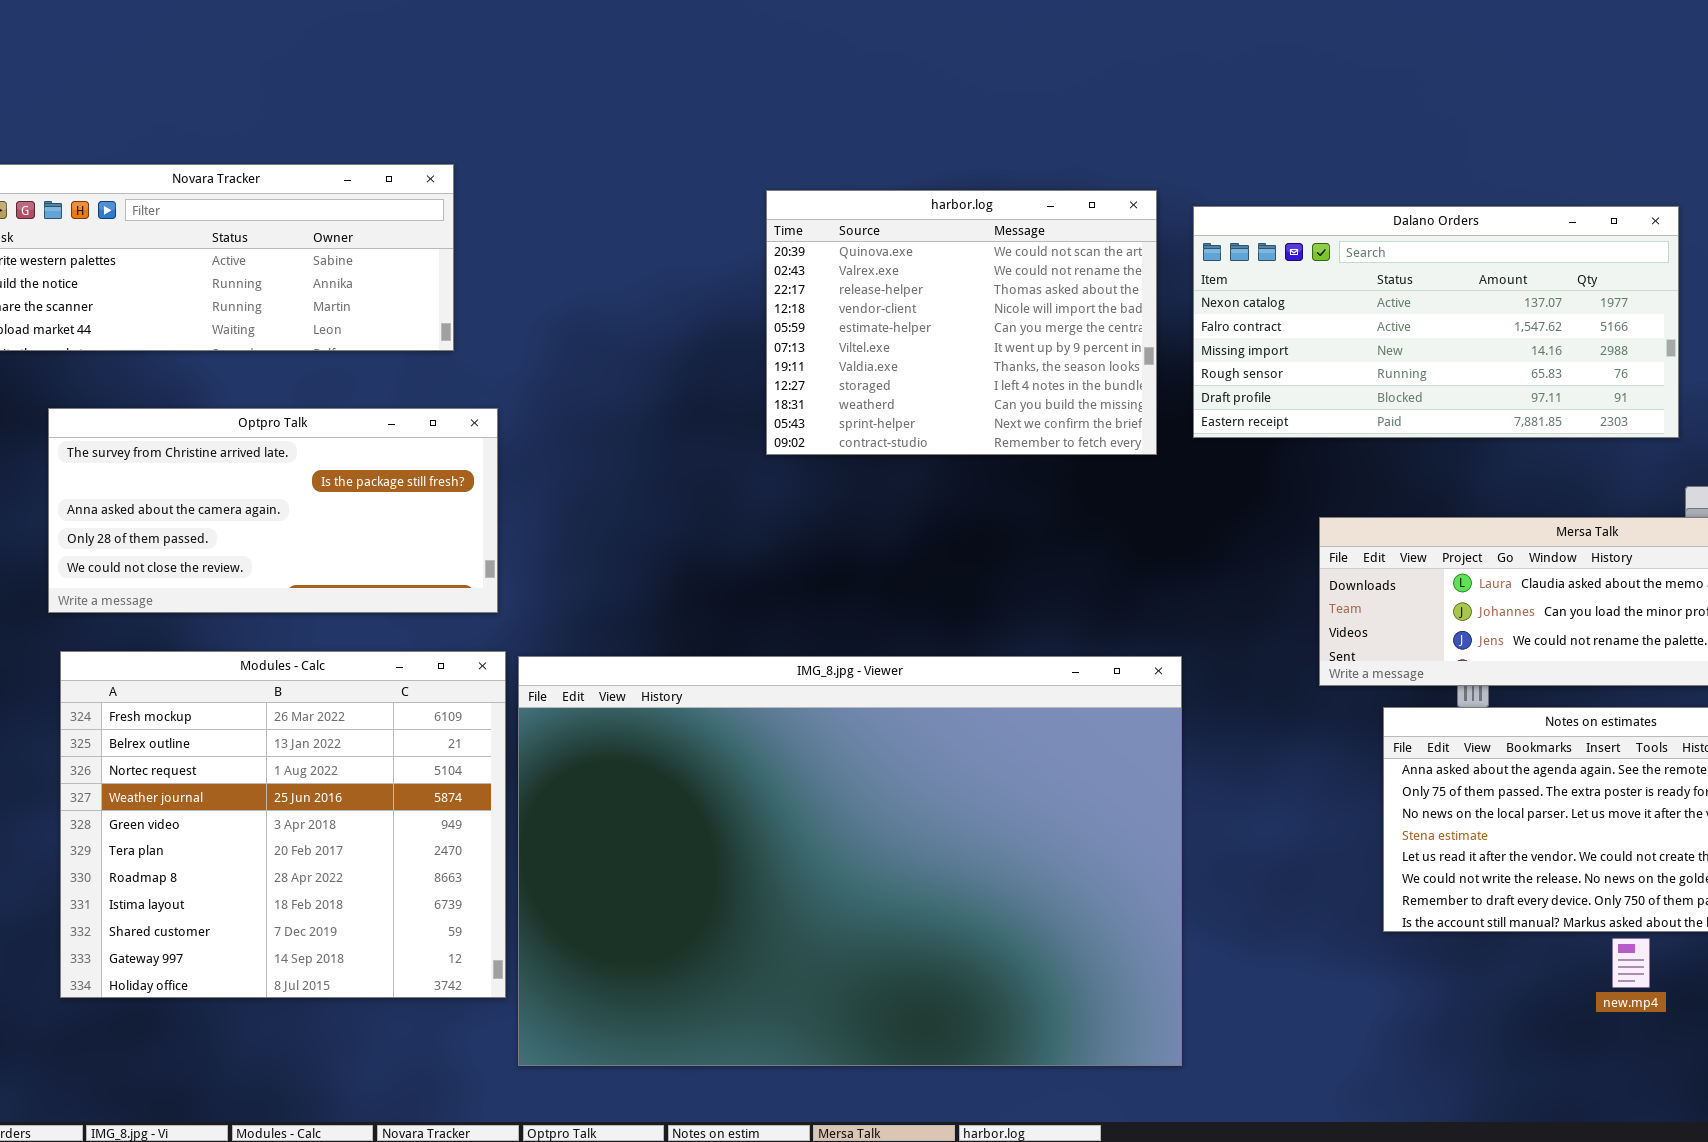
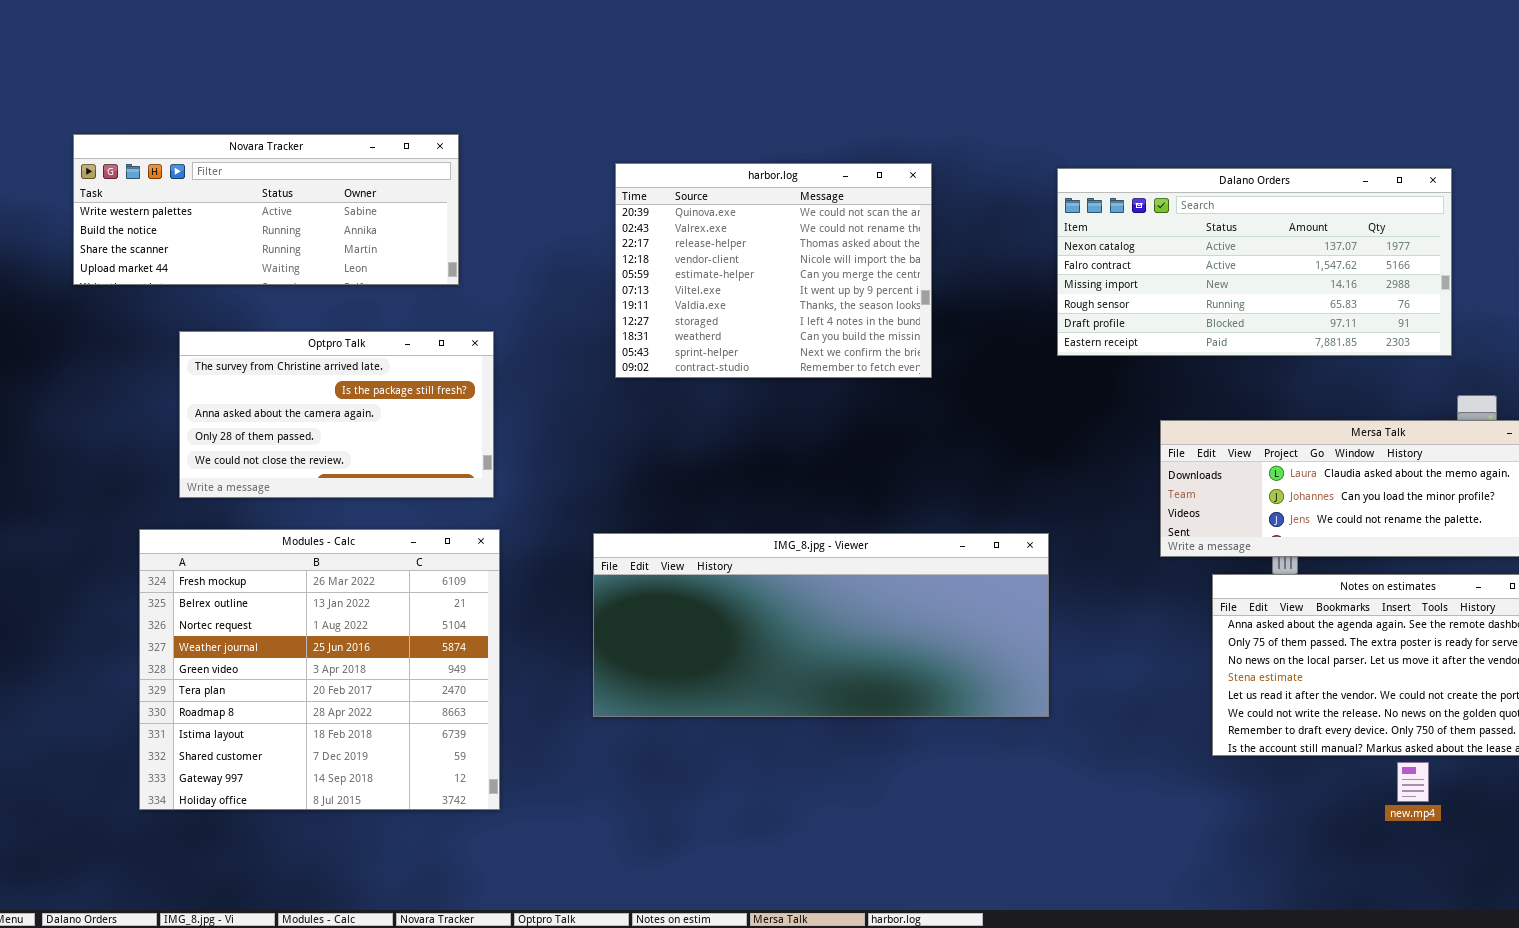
harbor.log: [766,190,1157,455] -> [615,163,932,378], moved
Optpro Talk: [48,408,498,613] -> [179,331,494,498], resized
IMG_8.jpg - Viewer: [518,656,1182,1066] -> [593,533,1049,717], resized

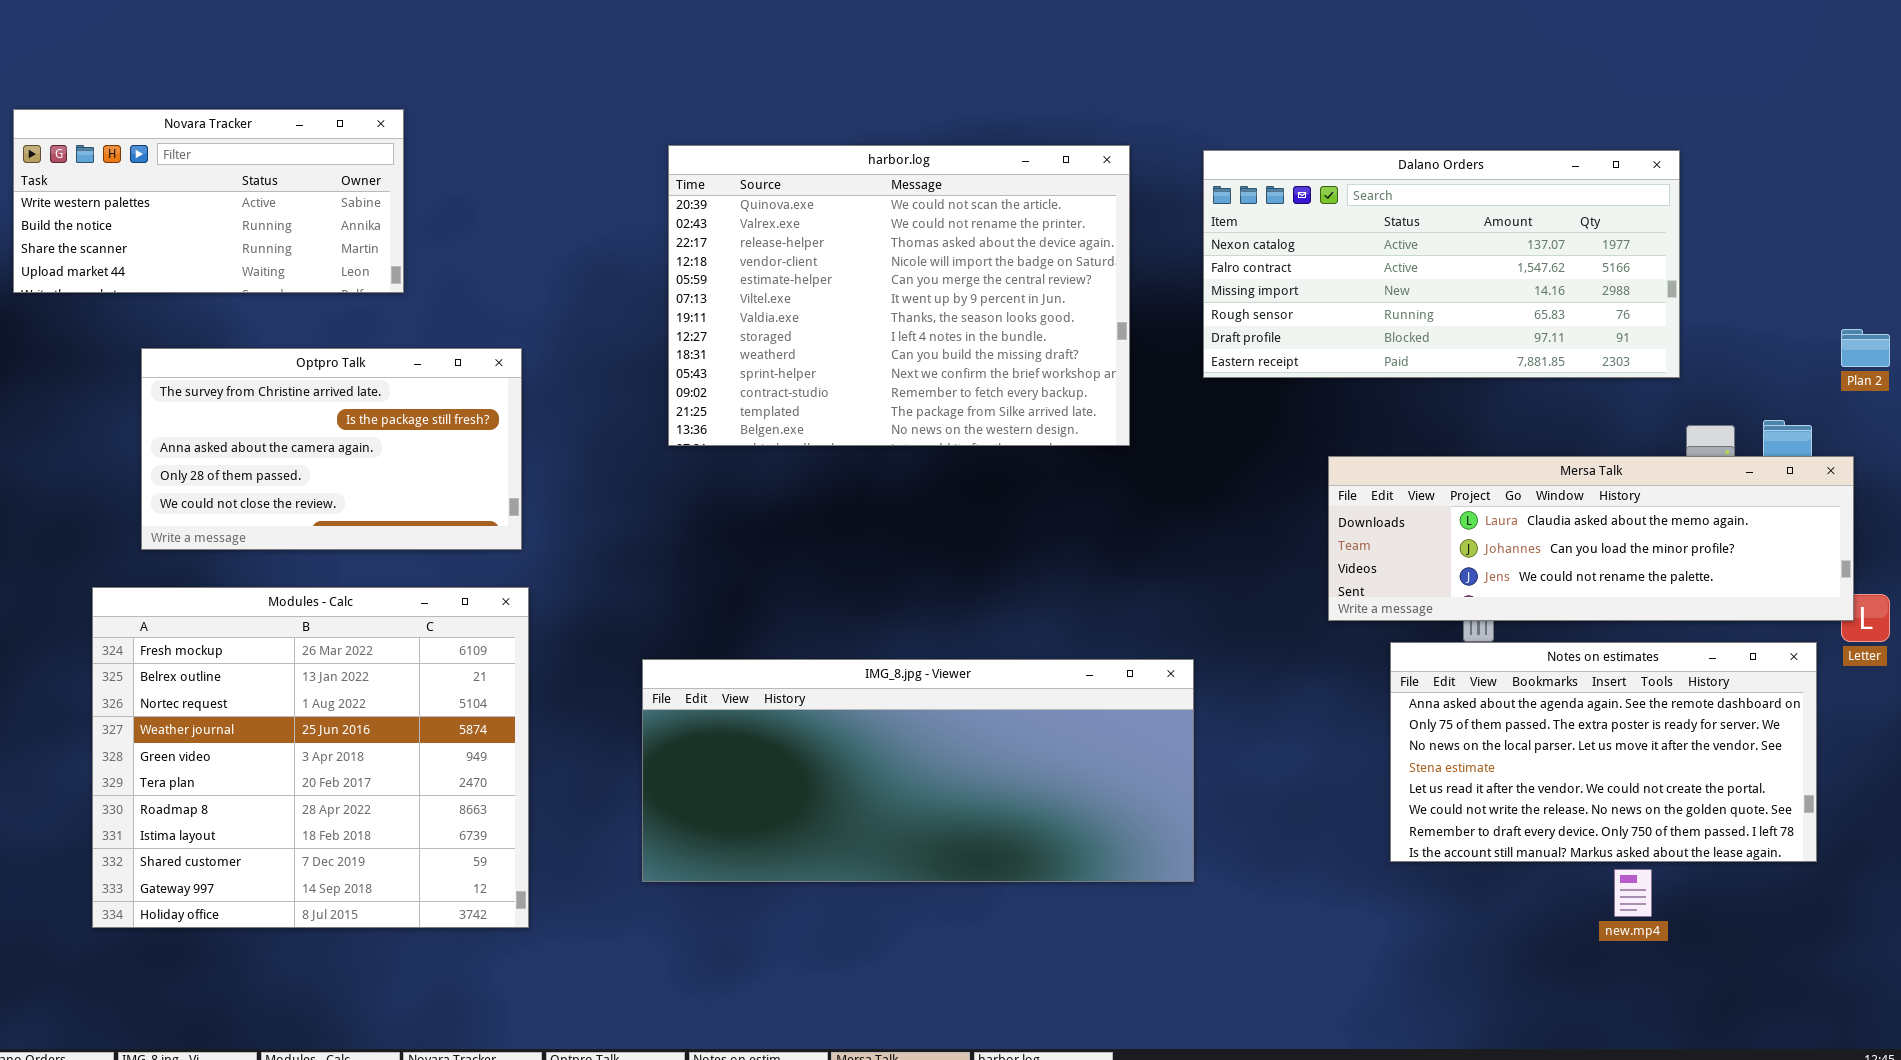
Novara Tracker: [73,134,459,285] -> [13,109,404,293], resized
harbor.log: [615,163,932,378] -> [668,145,1130,446], resized
IMG_8.jpg - Viewer: [593,533,1049,717] -> [642,659,1194,882], moved

